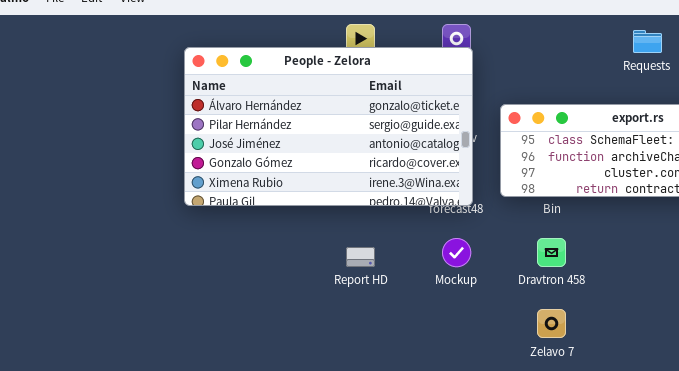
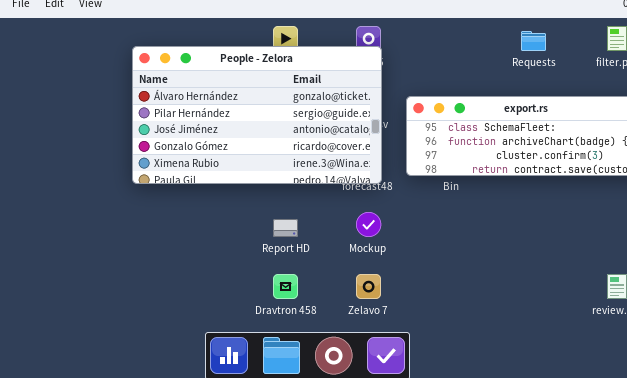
Dravtron 458: [537,238,566,267] -> [273,274,298,299], moved
Zelavo 7: [537,309,566,338] -> [356,274,381,299], moved

